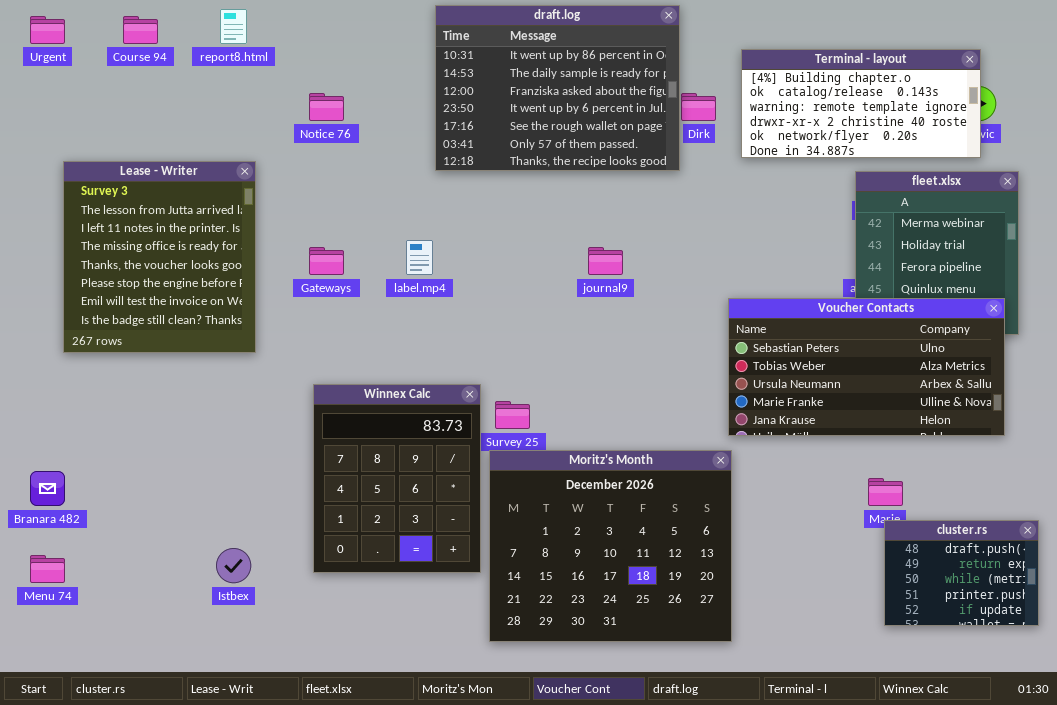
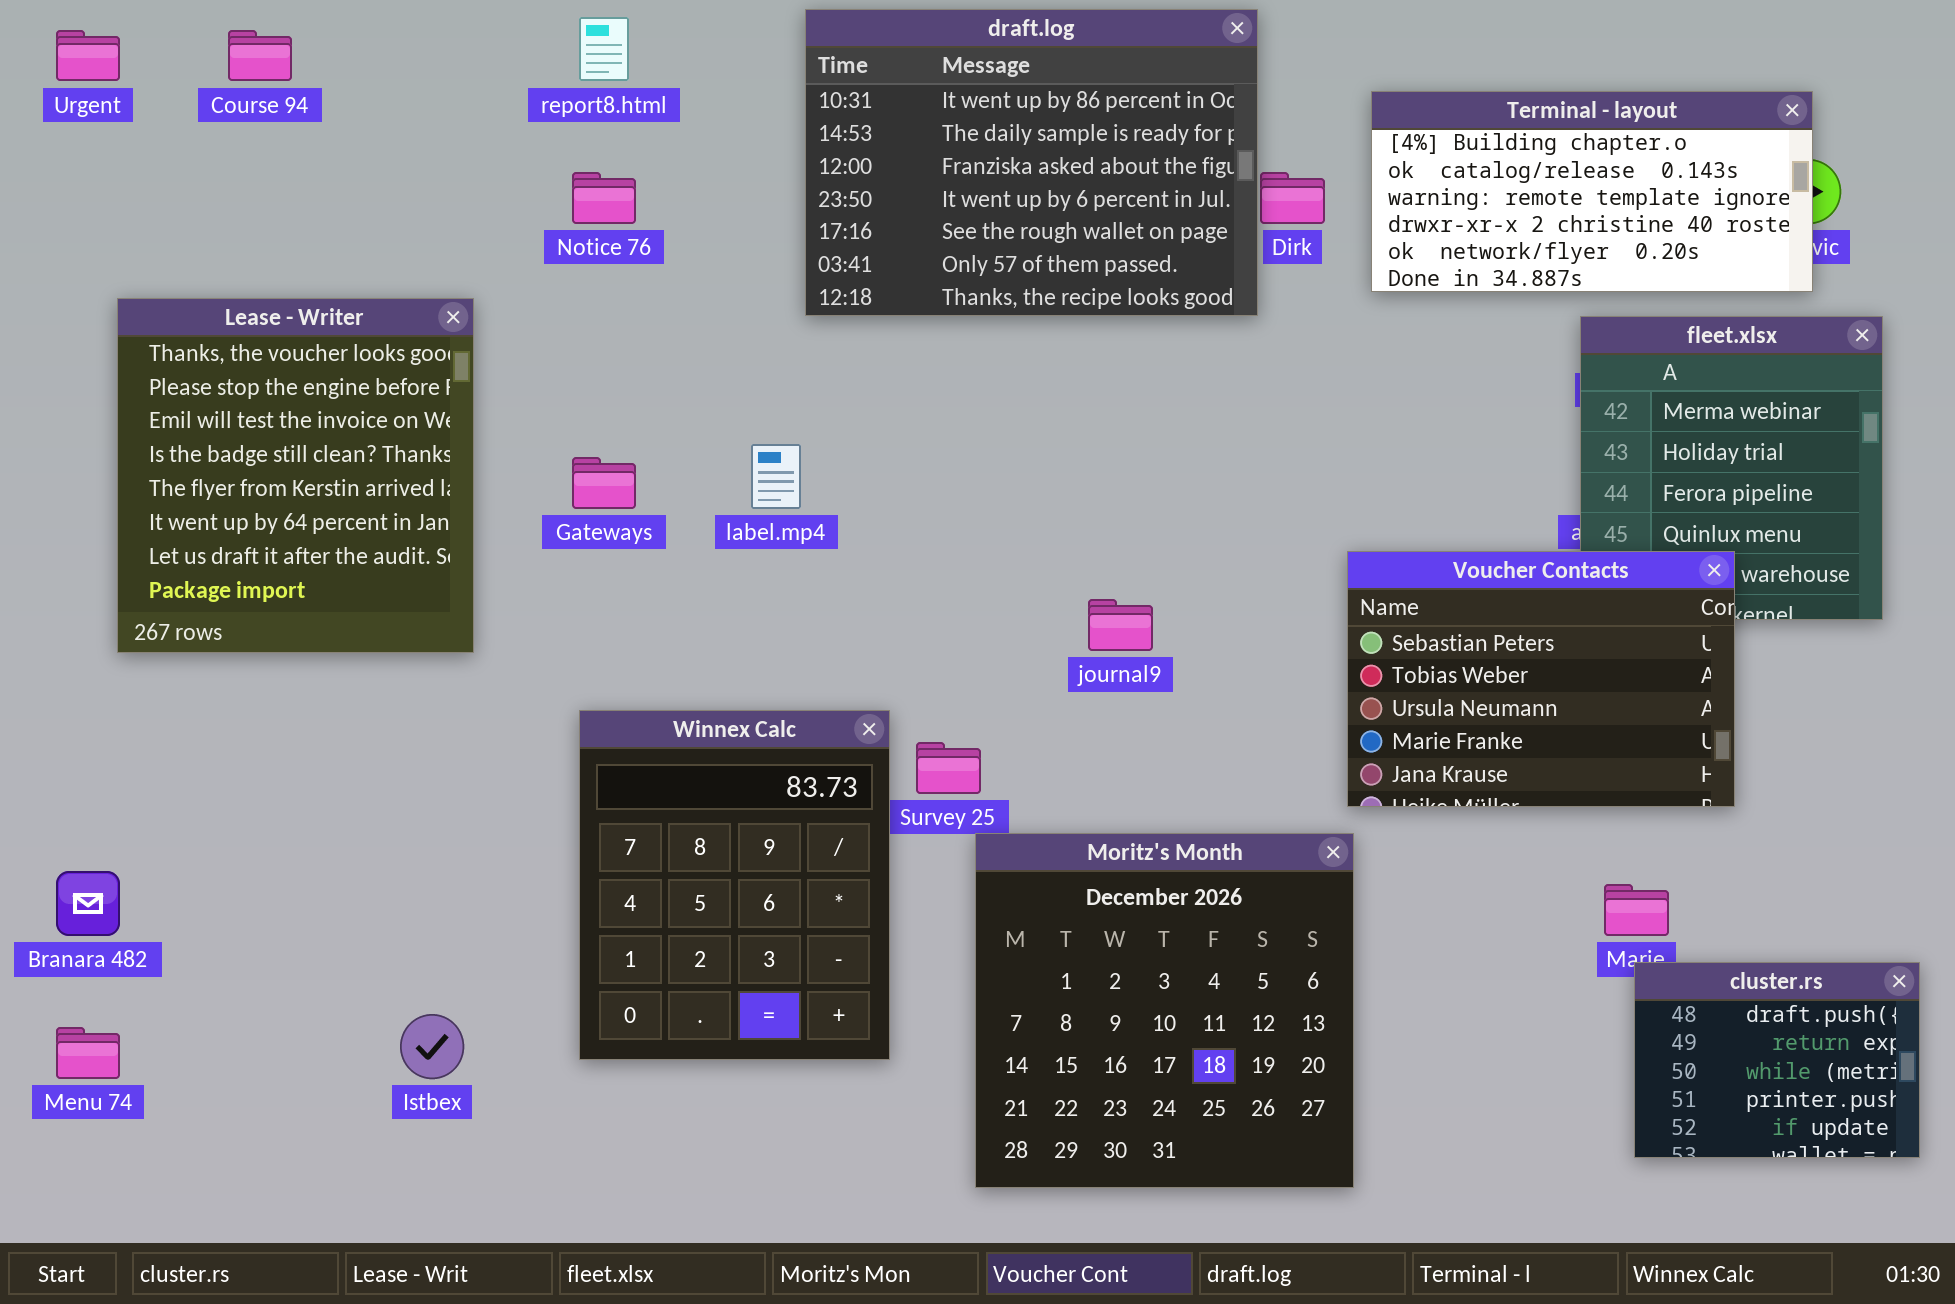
report8.html: [220,9,247,44] -> [579,17,629,81], moved
Lease - Writer: [63,161,256,353] -> [117,298,474,653], scrolled down 4 rows
journal9: [588,247,623,275] -> [1088,599,1153,651], moved
Voucher Contacts: [728,298,1005,436] -> [1347,551,1735,807], resized
Moritz's Month: [489,450,732,642] -> [975,833,1354,1188], resized

